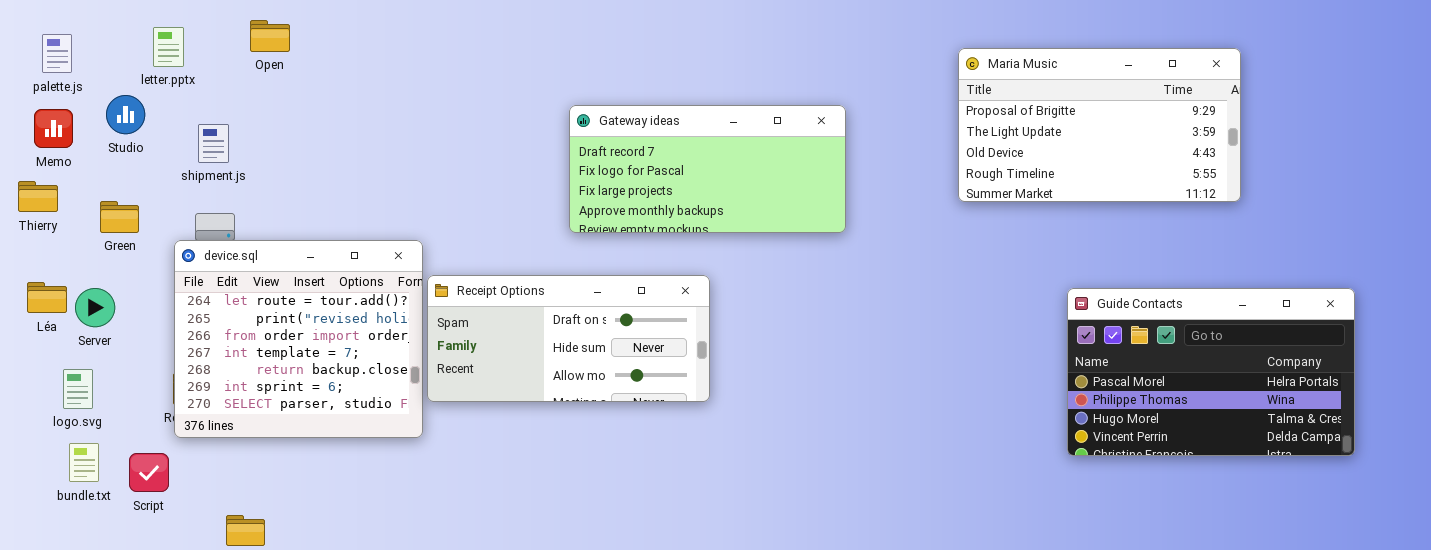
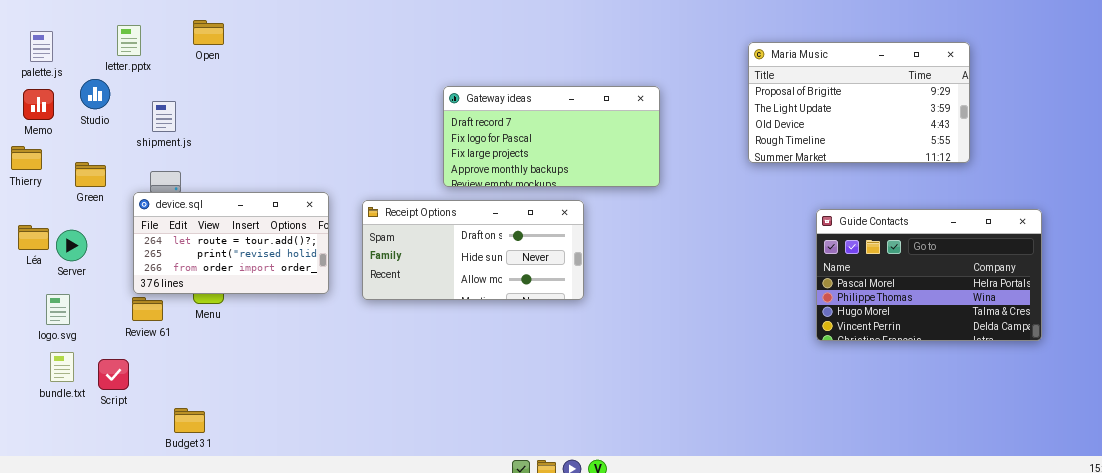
device.sql: [174,240,423,438] -> [133,192,329,294], resized
Receipt Options: [427,275,710,402] -> [362,200,584,300], moved
Guide Contacts: [1067,288,1355,456] -> [816,209,1042,341], moved

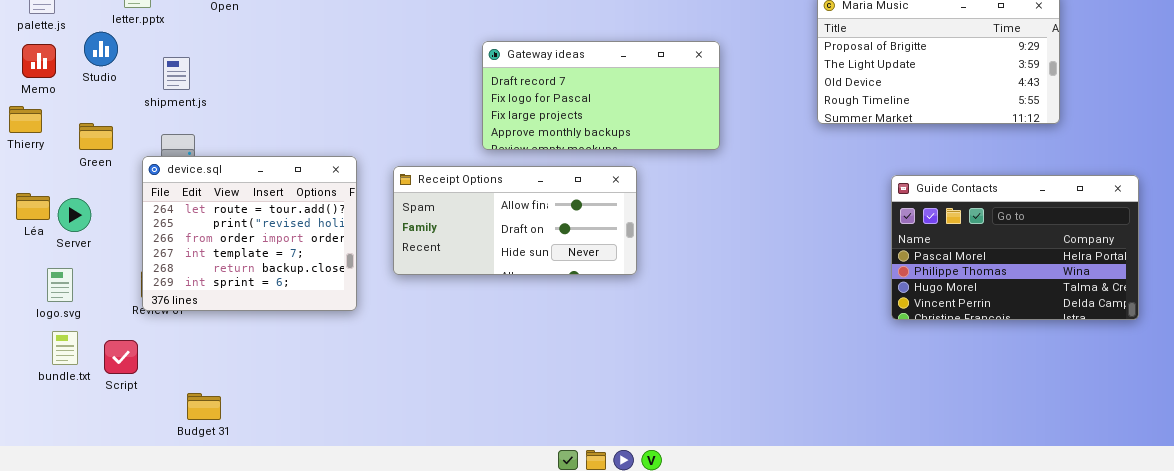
device.sql: [133,192,329,294] -> [142,156,357,311], resized
Receipt Options: [362,200,584,300] -> [393,166,637,275], scrolled up 1 row

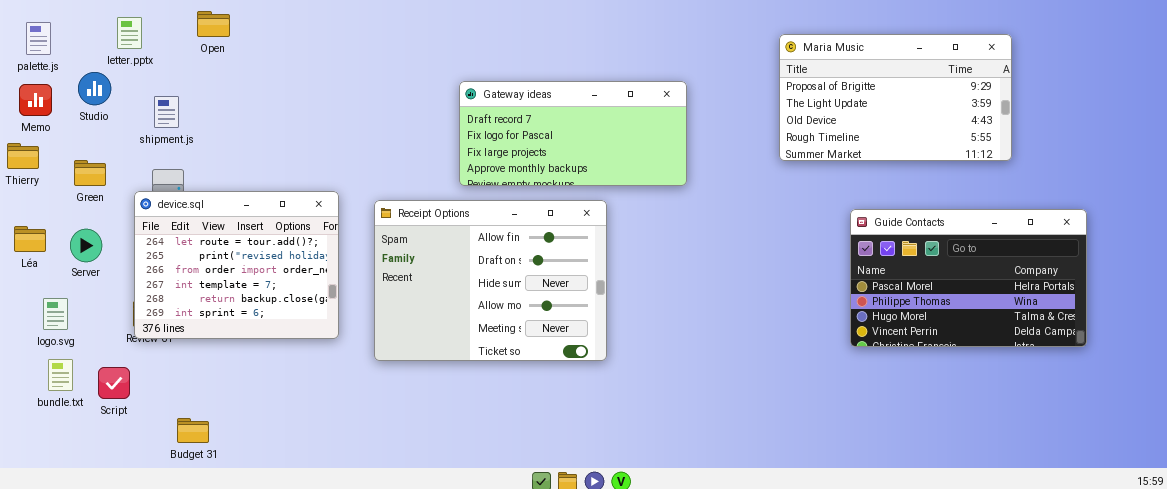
Receipt Options: [393,166,637,275] -> [374,200,607,361], resized
Server: [58,198,91,232] -> [70,229,102,262], moved

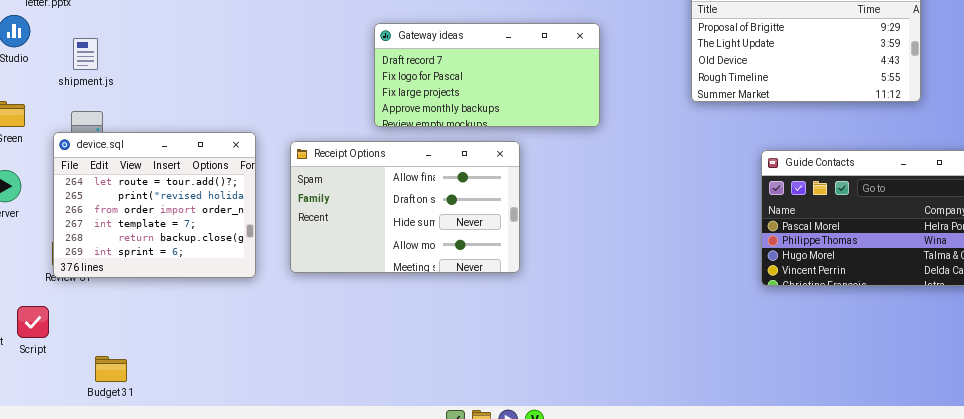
Receipt Options: [374,200,607,361] -> [290,141,520,273], resized

